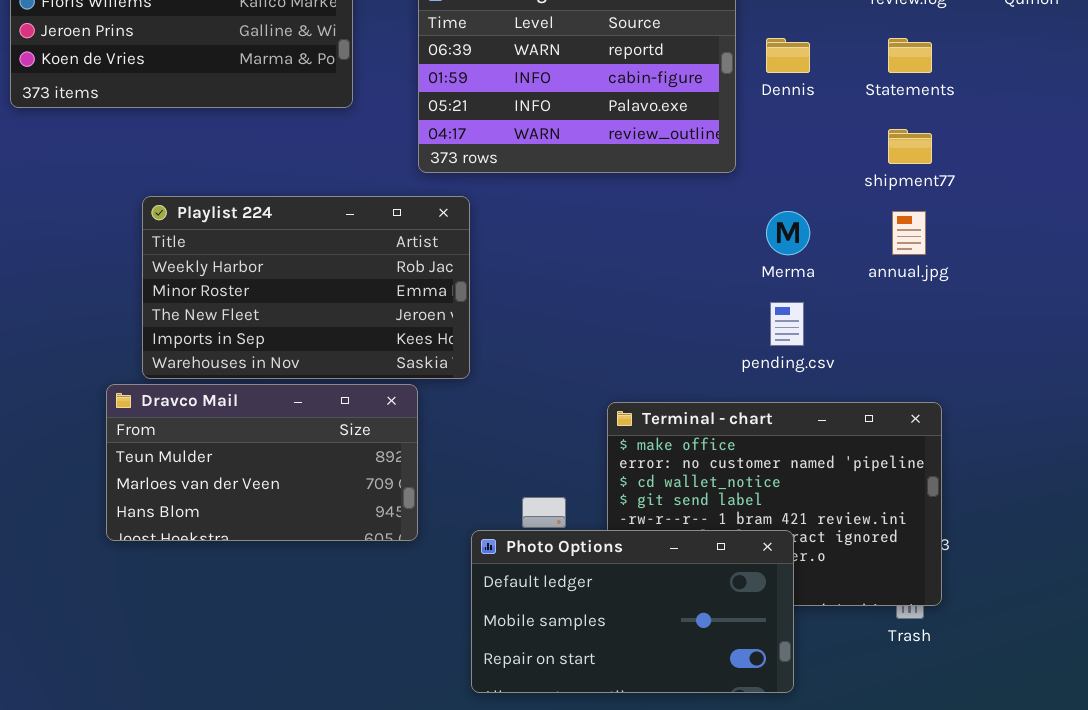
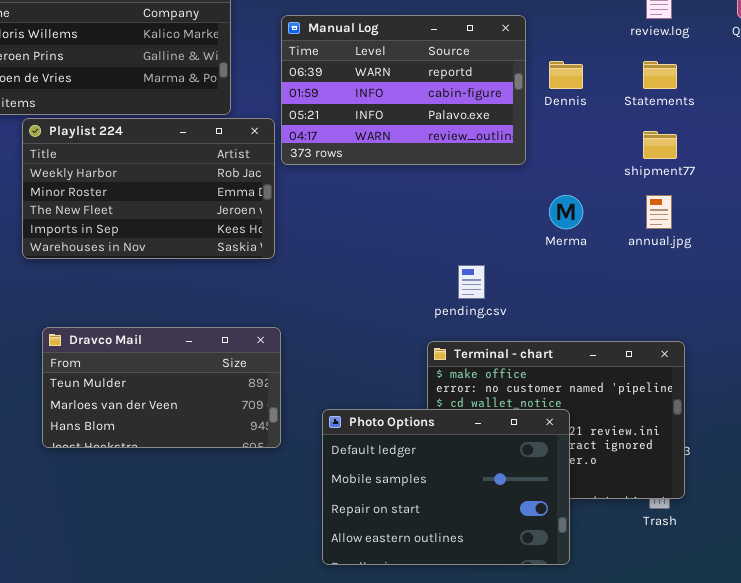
Playlist 224: [142,196,470,379] -> [22,118,275,259], moved
pending.csv: [770,302,804,346] -> [458,265,485,299], moved
Photo Options: [471,530,794,693] -> [322,409,570,565], resized

